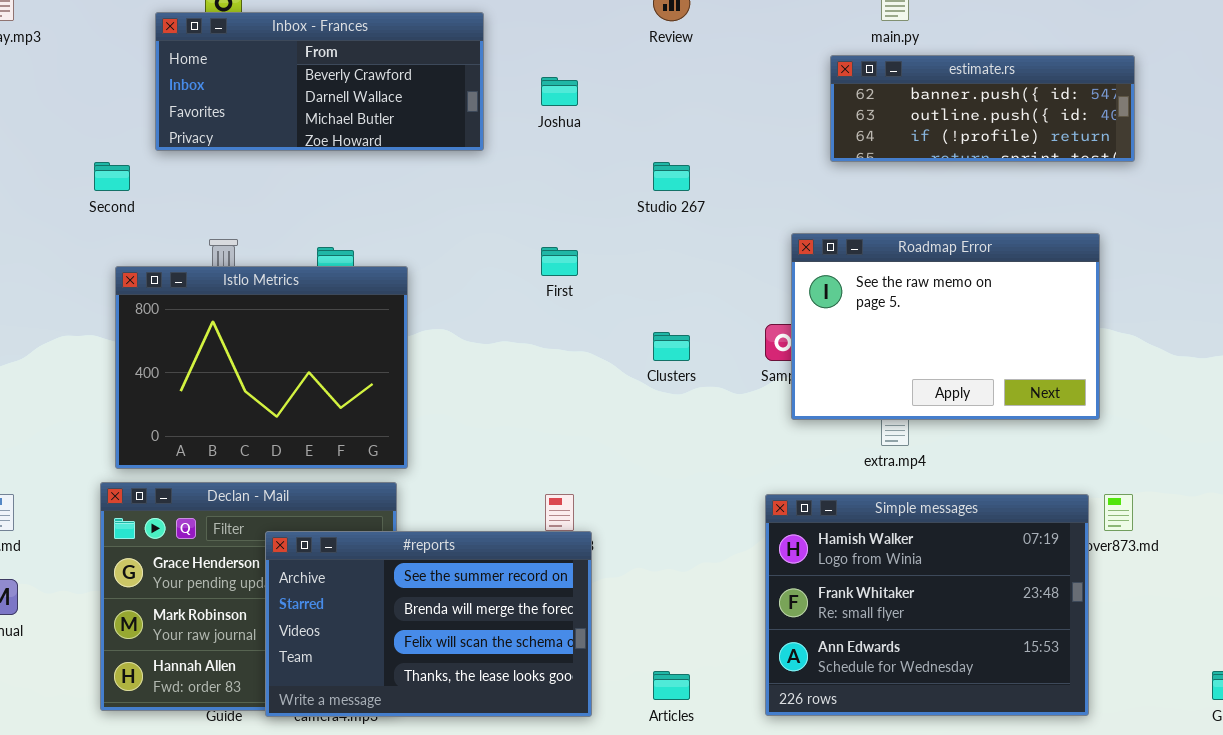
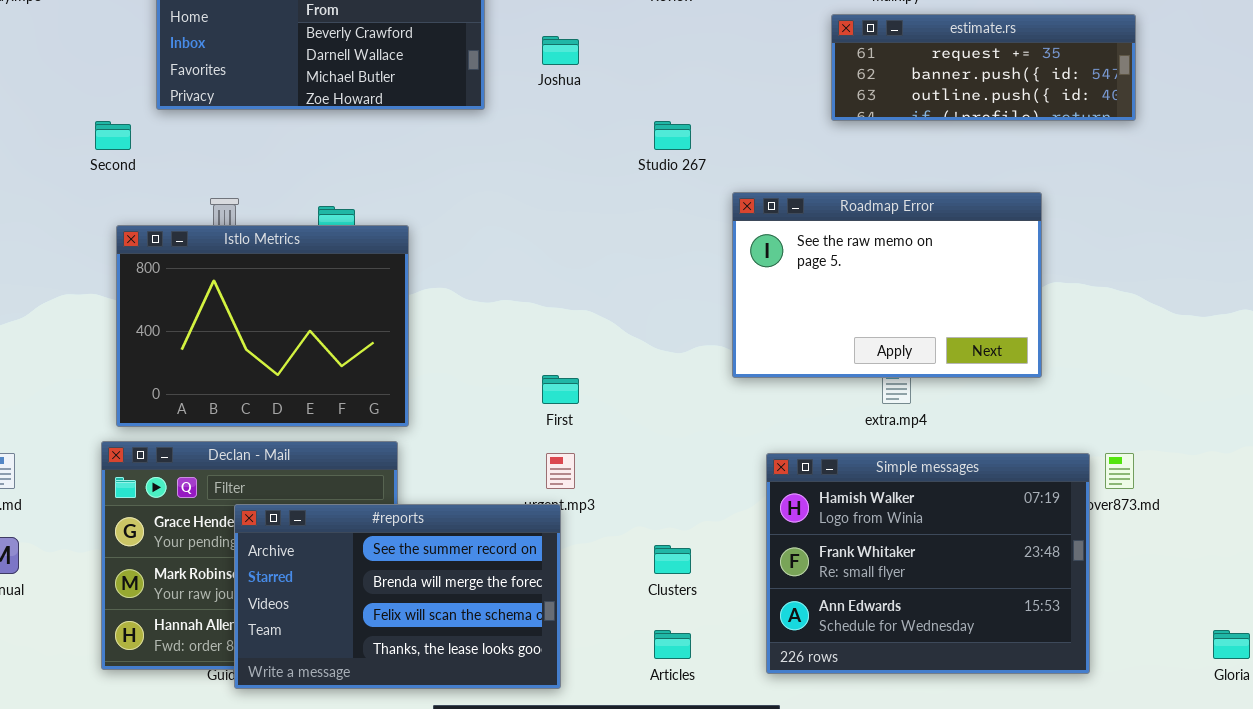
estimate.rs: [830,55,1135,162] -> [831,14,1136,121], scrolled up 1 row
Roadmap Error: [791,233,1100,420] -> [732,192,1042,378], moved
First: [541,247,578,276] -> [542,375,579,404], moved
Clusters: [653,332,690,361] -> [654,545,691,574], moved
#reports: [265,531,592,717] -> [234,504,561,689], moved

